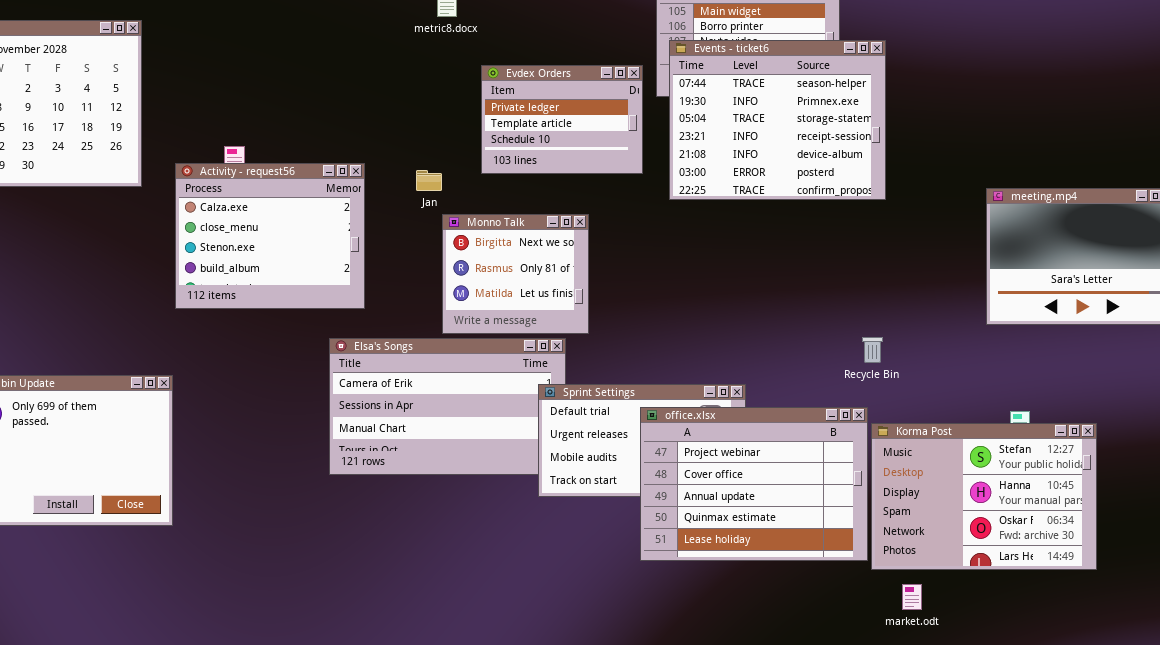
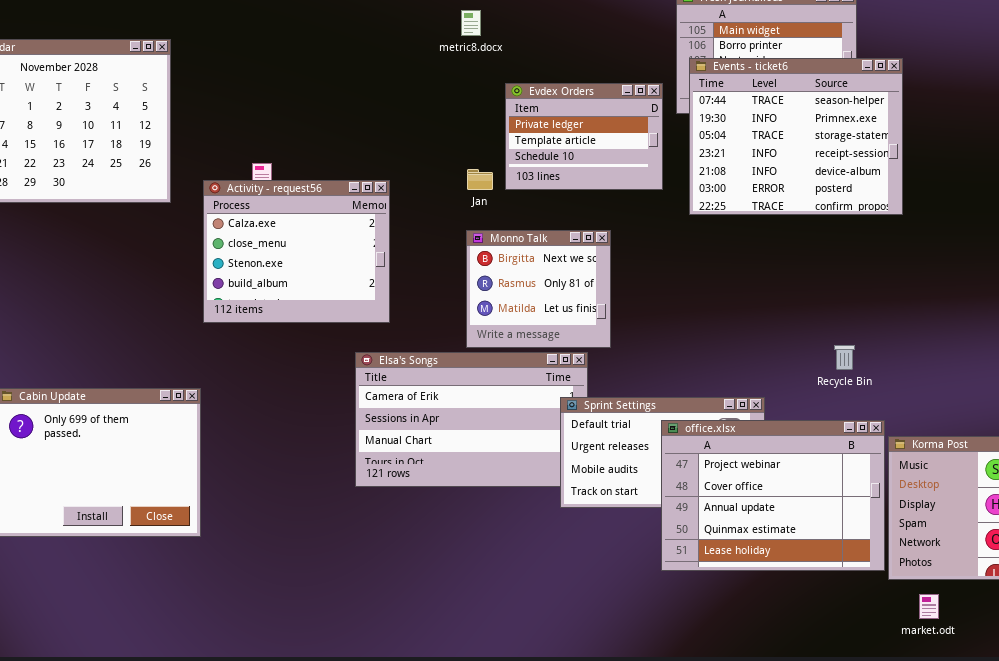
Jan: [416,170,442,191] -> [467,169,493,190], moved
Recycle Bin: [862,337,883,363] -> [834,345,855,370], moved

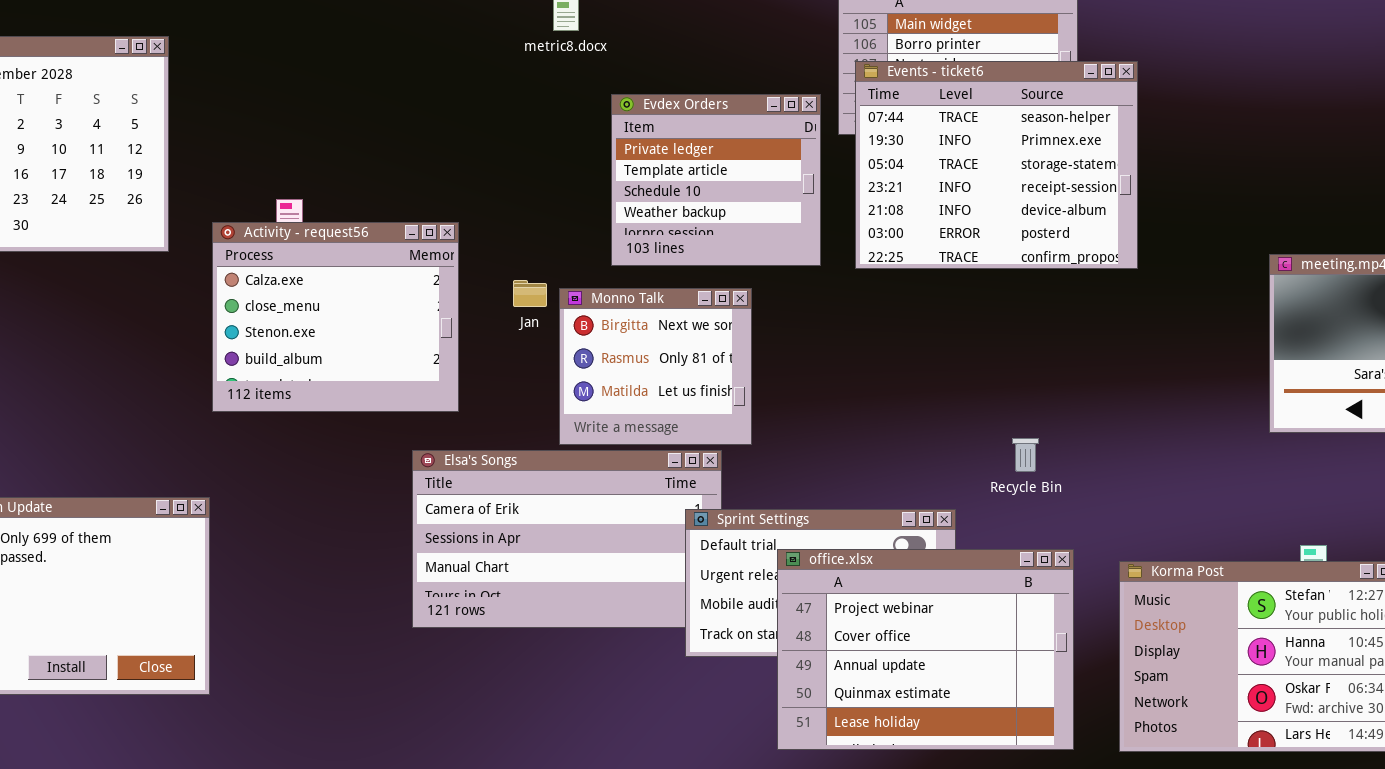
Evdex Orders: [505,83,663,190] -> [611,94,821,266], resized
Jan: [467,169,493,190] -> [513,280,547,307], moved
Recycle Bin: [834,345,855,370] -> [1012,438,1039,472], moved
office.xlsx: [661,420,885,571] -> [777,549,1074,750], moved

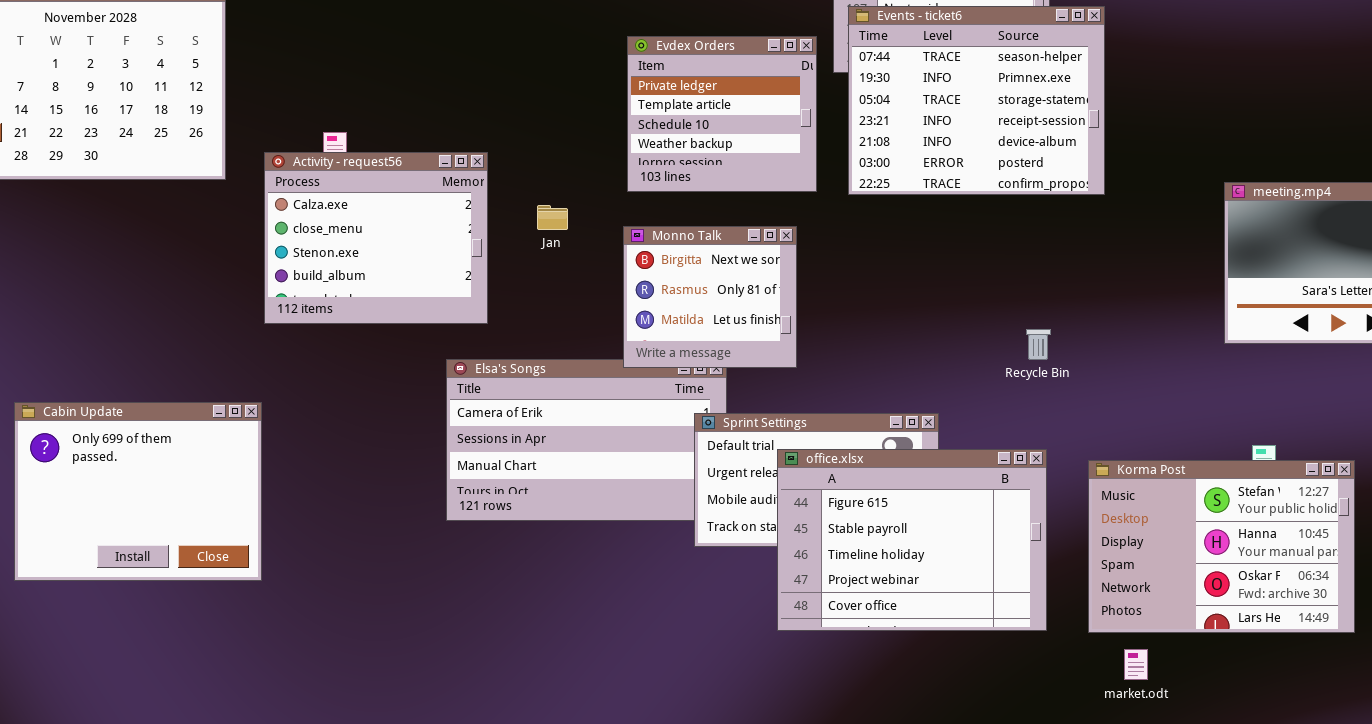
Monno Talk: [559,288,752,445] -> [623,226,797,368], moved
Recycle Bin: [1012,438,1039,472] -> [1026,329,1051,360], moved
office.xlsx: [777,549,1074,750] -> [777,449,1047,631], scrolled up 3 rows

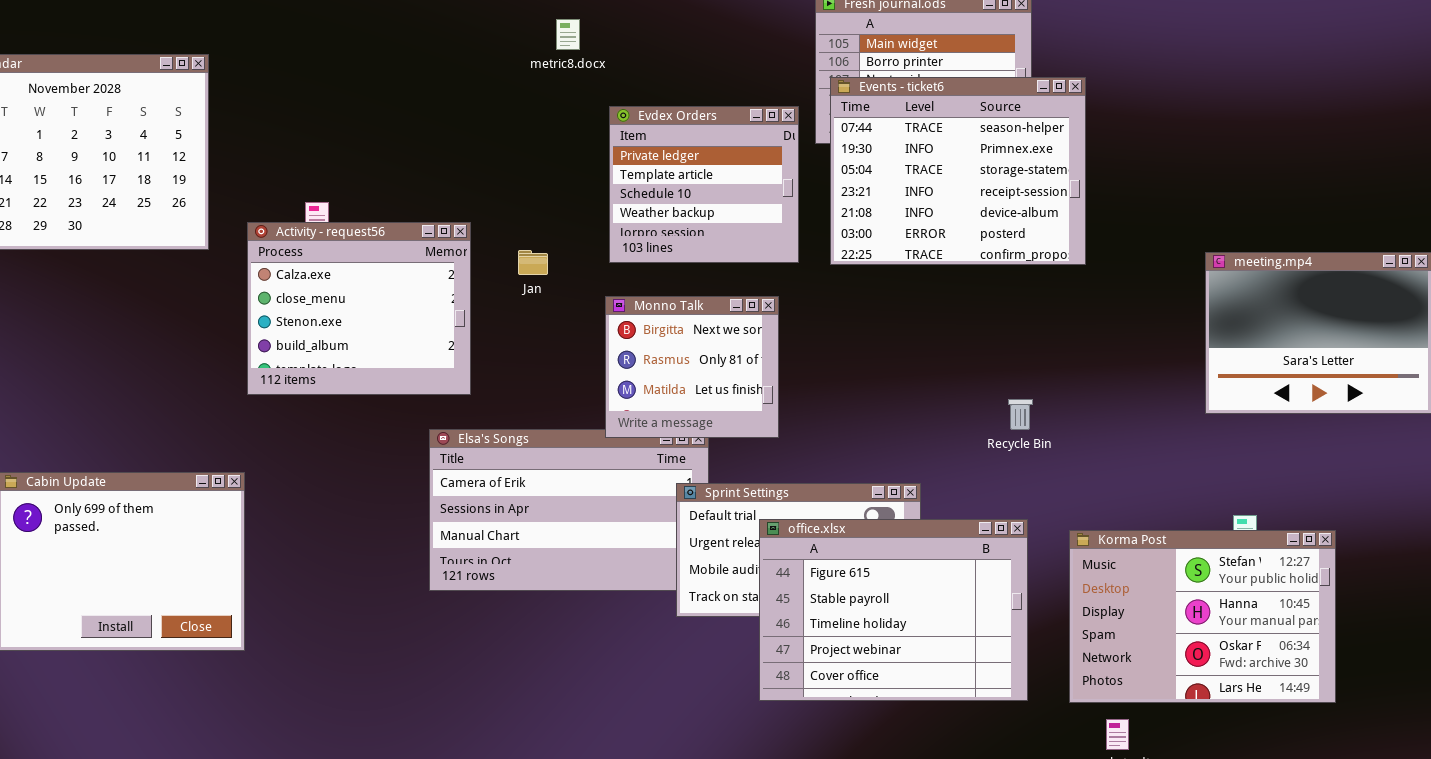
Jan: [537,205,568,230] -> [518,250,548,275], moved

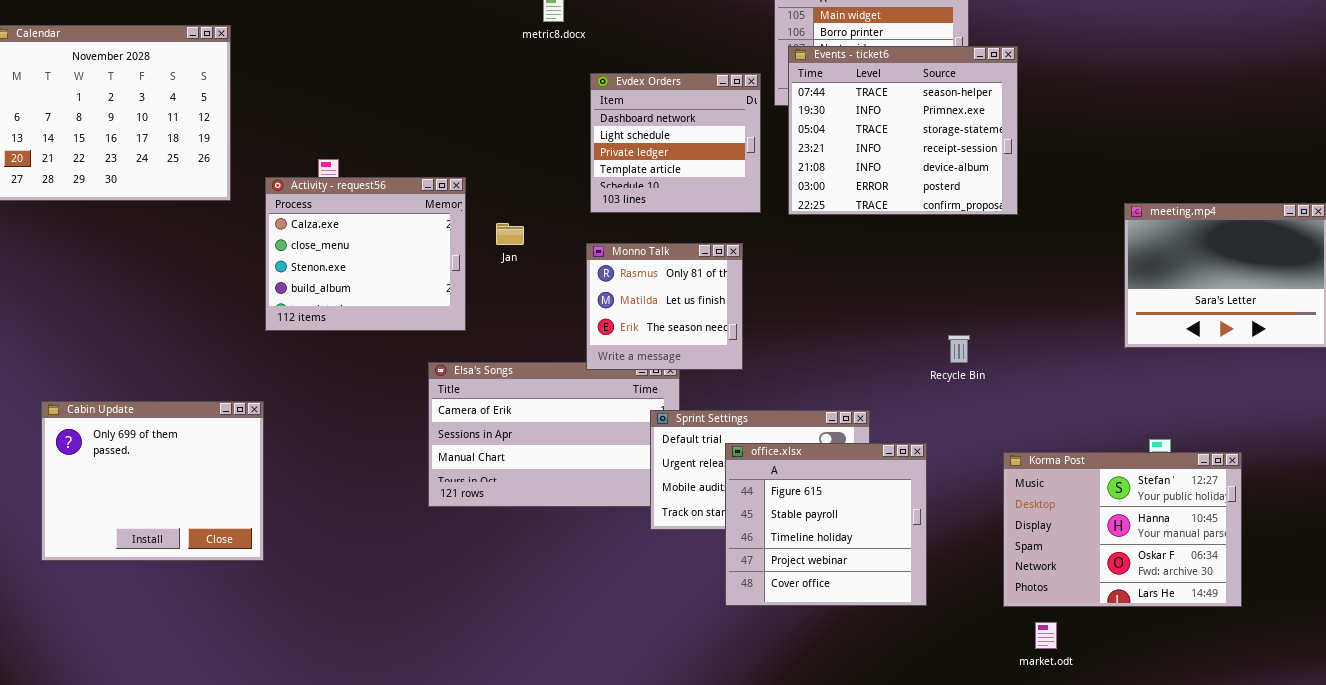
Evdex Orders: [609,106,799,263] -> [590,73,761,213], scrolled up 2 rows
Jan: [518,250,548,275] -> [496,223,524,245], moved
Monno Talk: [605,296,779,438] -> [586,243,743,370], scrolled down 1 row
office.xlsx: [759,519,1028,701] -> [725,443,927,606], resized

